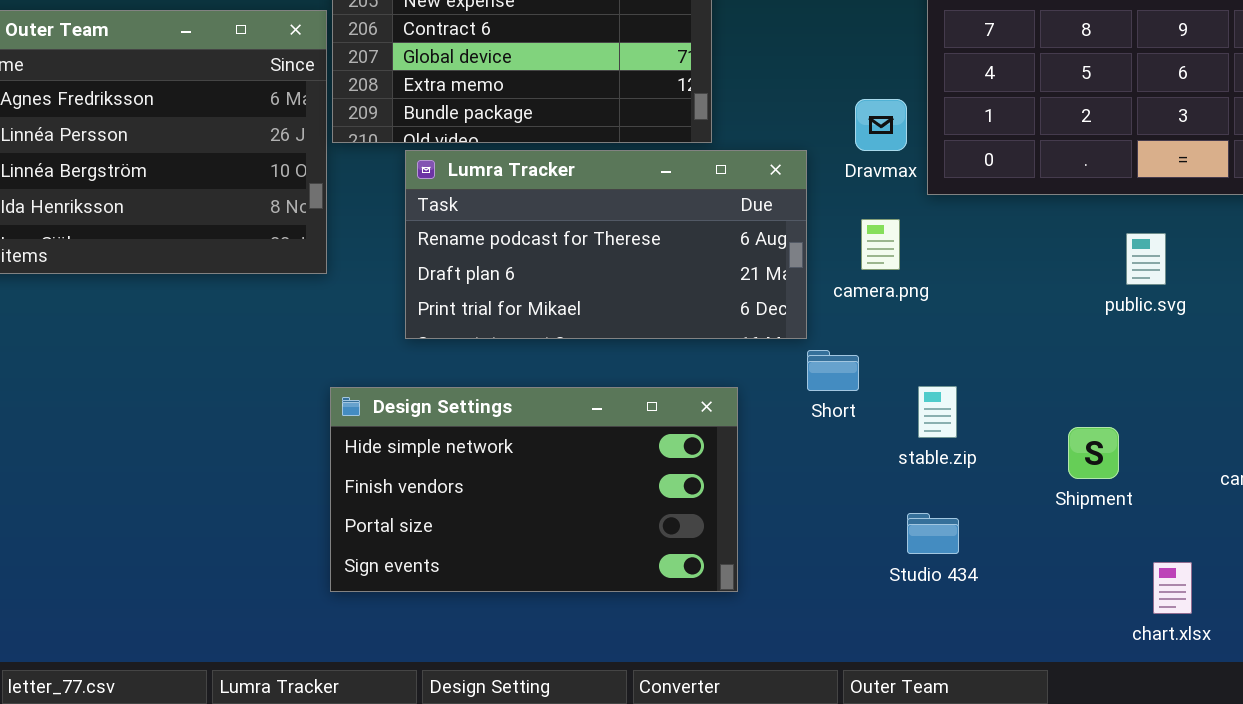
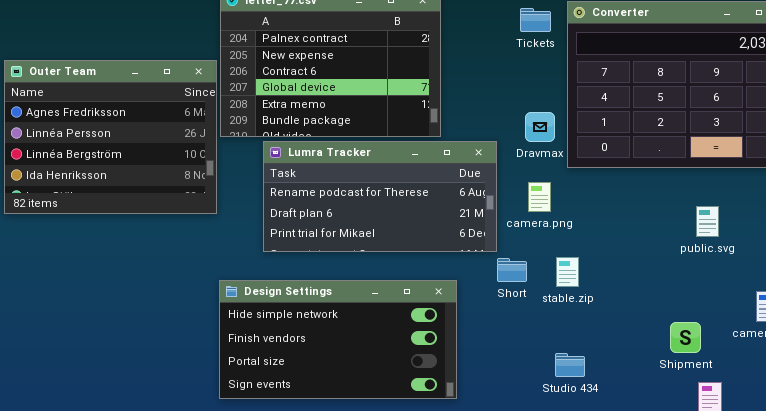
public.svg: [1126,233,1166,285] -> [696,206,719,237], moved
stable.zip: [918,386,957,438] -> [556,257,579,287], moved
Shipment: [1068,427,1119,479] -> [670,322,701,353], moved

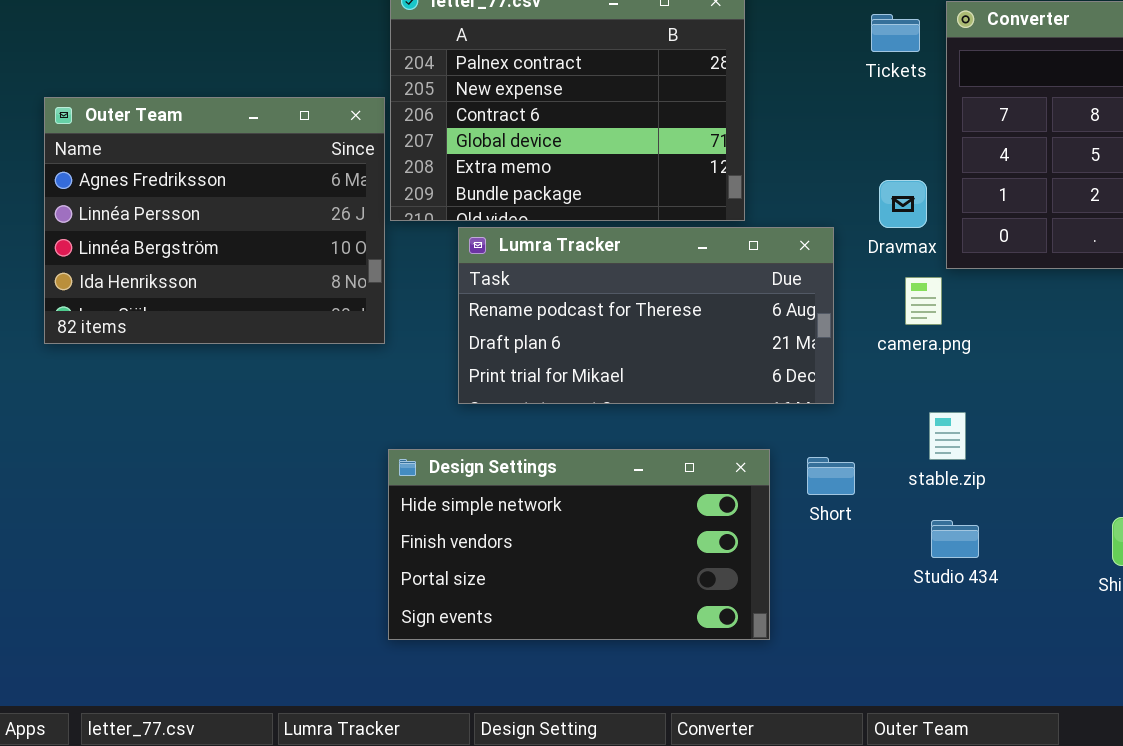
camera.png: [528,182,551,212] -> [905,277,942,325], moved
Short: [497,258,527,282] -> [807,457,855,495], moved
Studio 434: [555,353,585,377] -> [931,520,979,558], moved

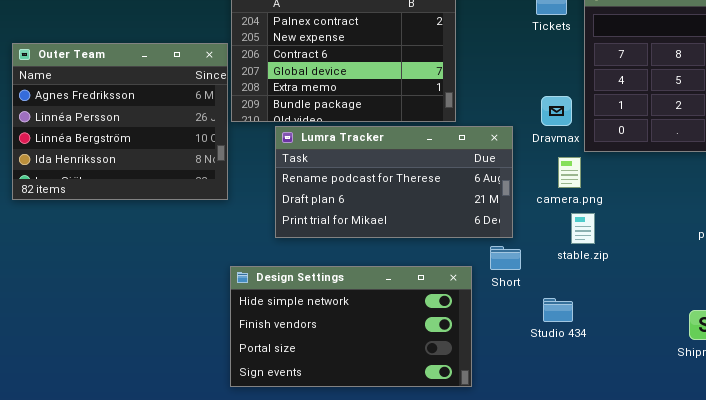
stable.zip: [929,412,966,460] -> [571,213,595,244], moved
Short: [807,457,855,495] -> [490,246,521,270], moved
Studio 434: [931,520,979,558] -> [543,298,573,322], moved

